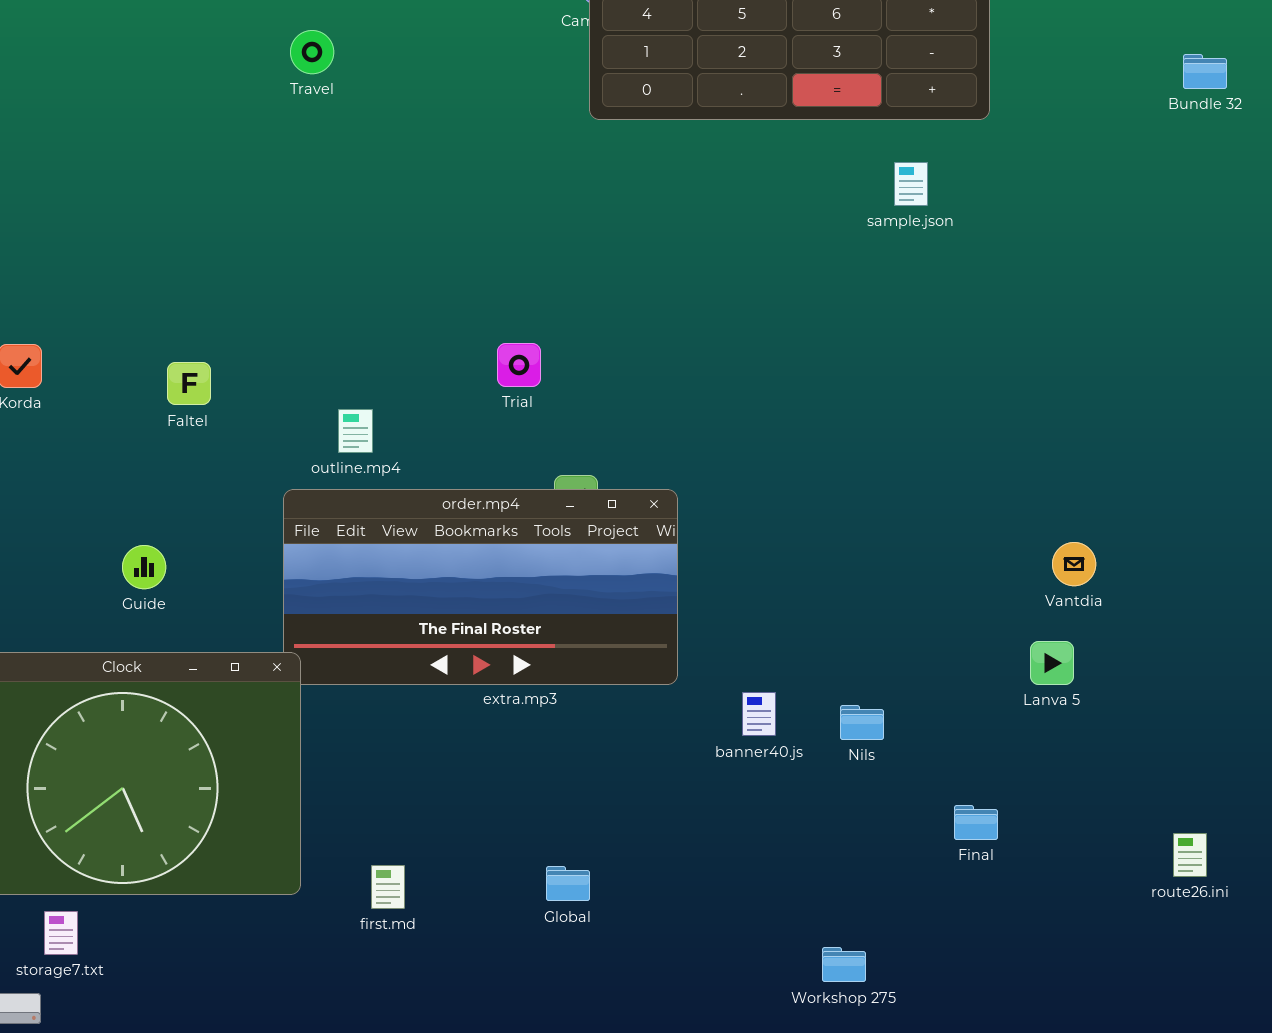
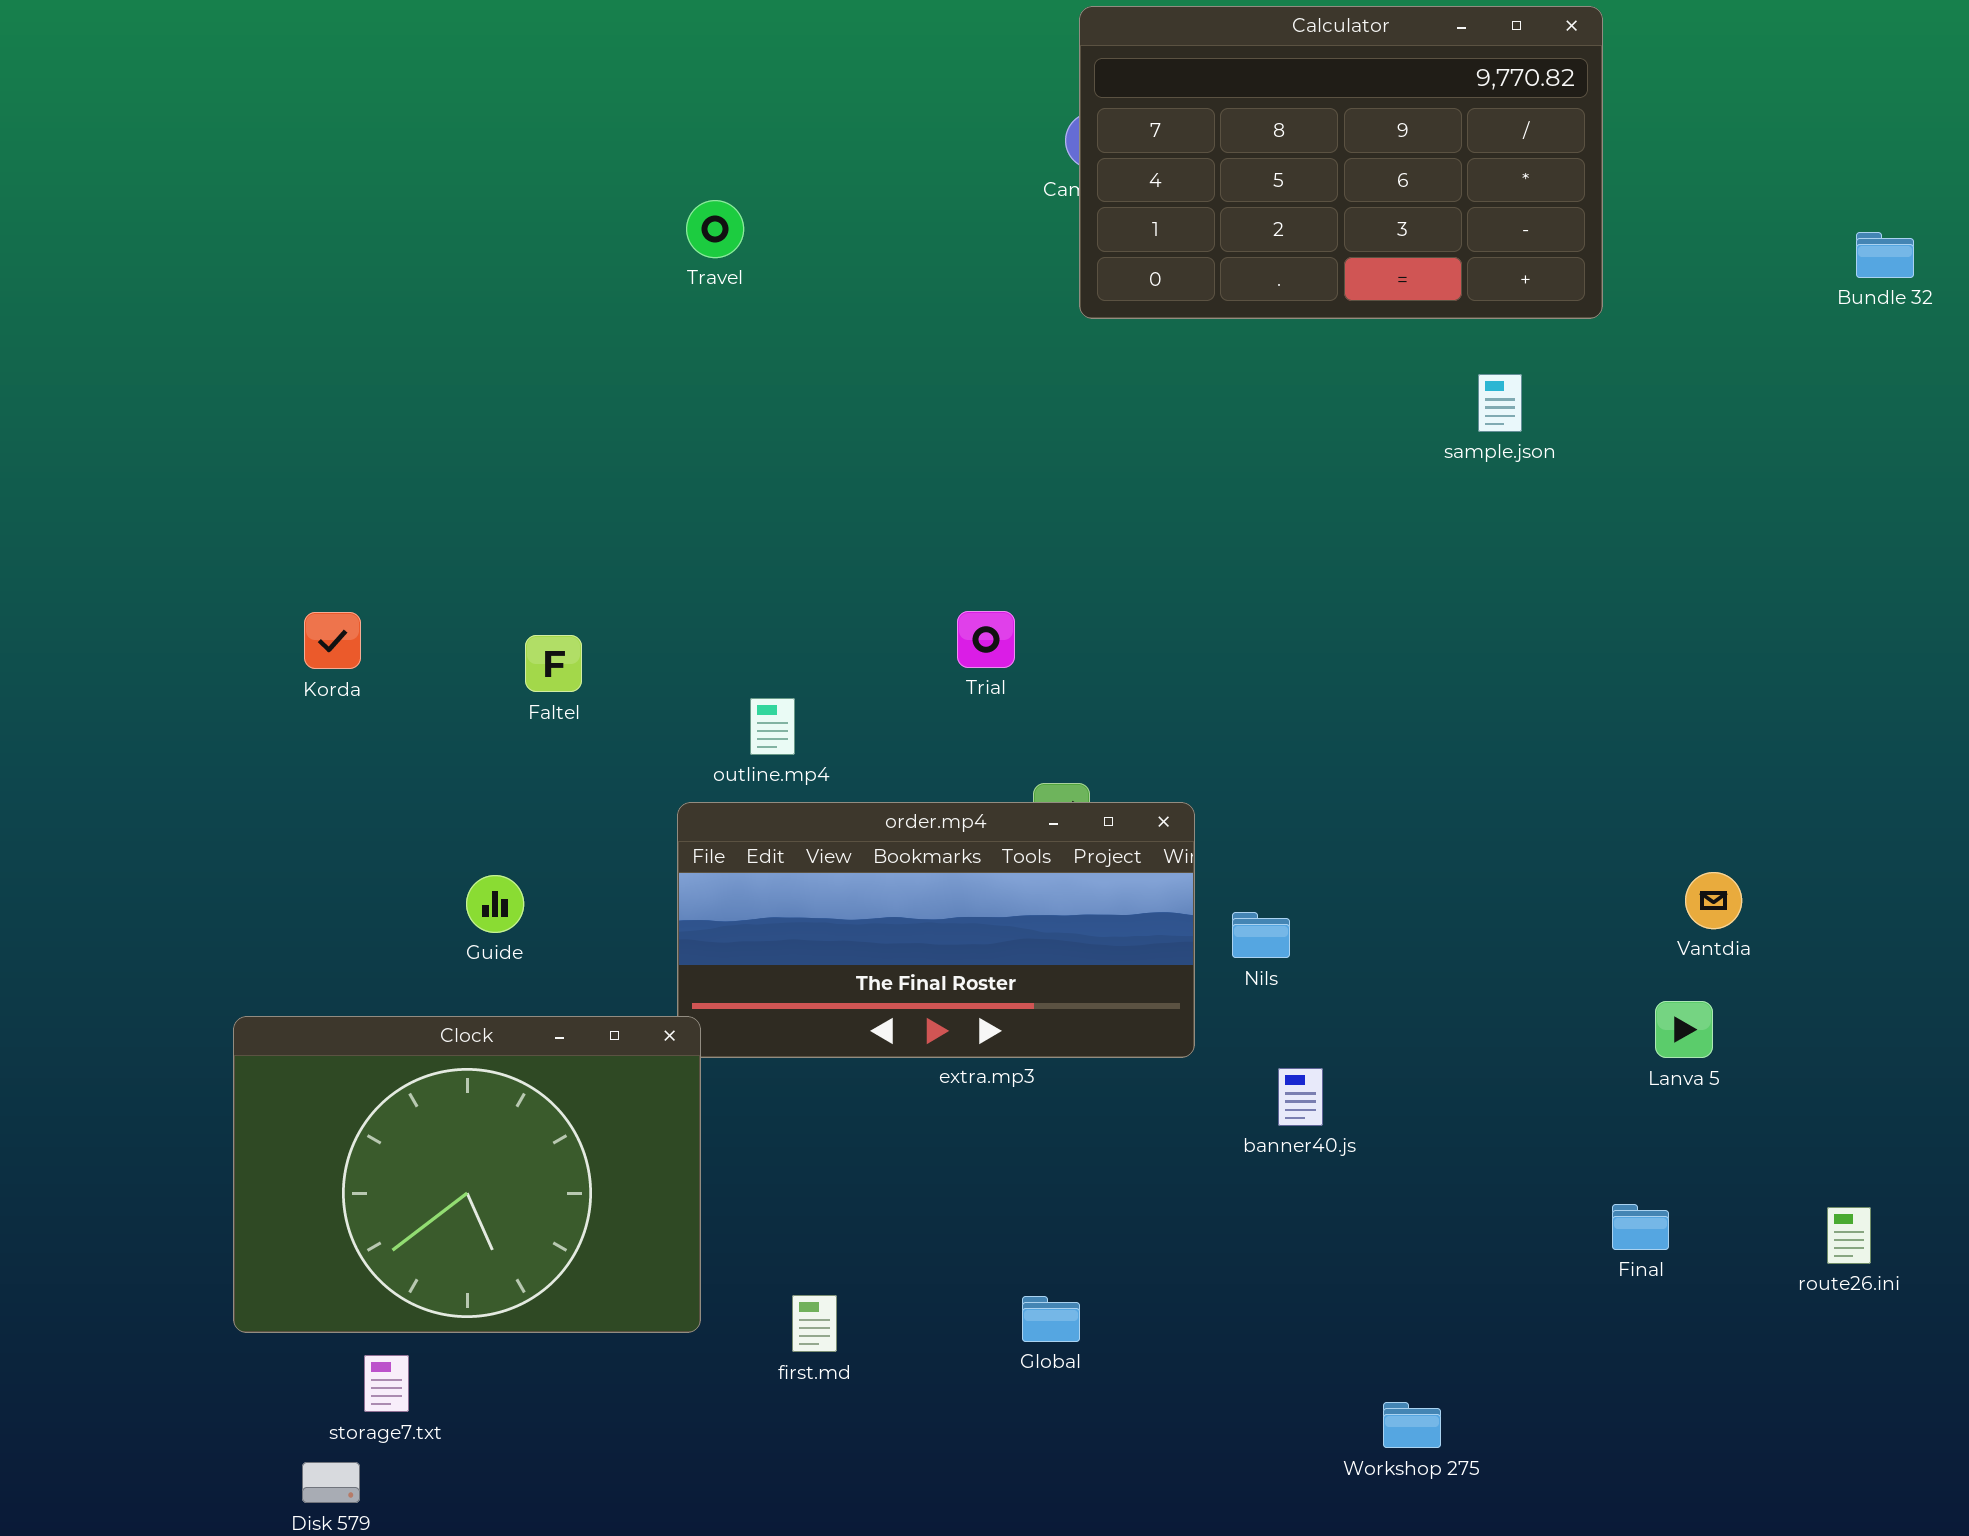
Nils: [840,705,884,740] -> [1232,912,1290,958], moved
Final: [954,805,998,840] -> [1612,1204,1669,1250], moved
route26.ini: [1173,833,1207,877] -> [1827,1207,1871,1264], moved

